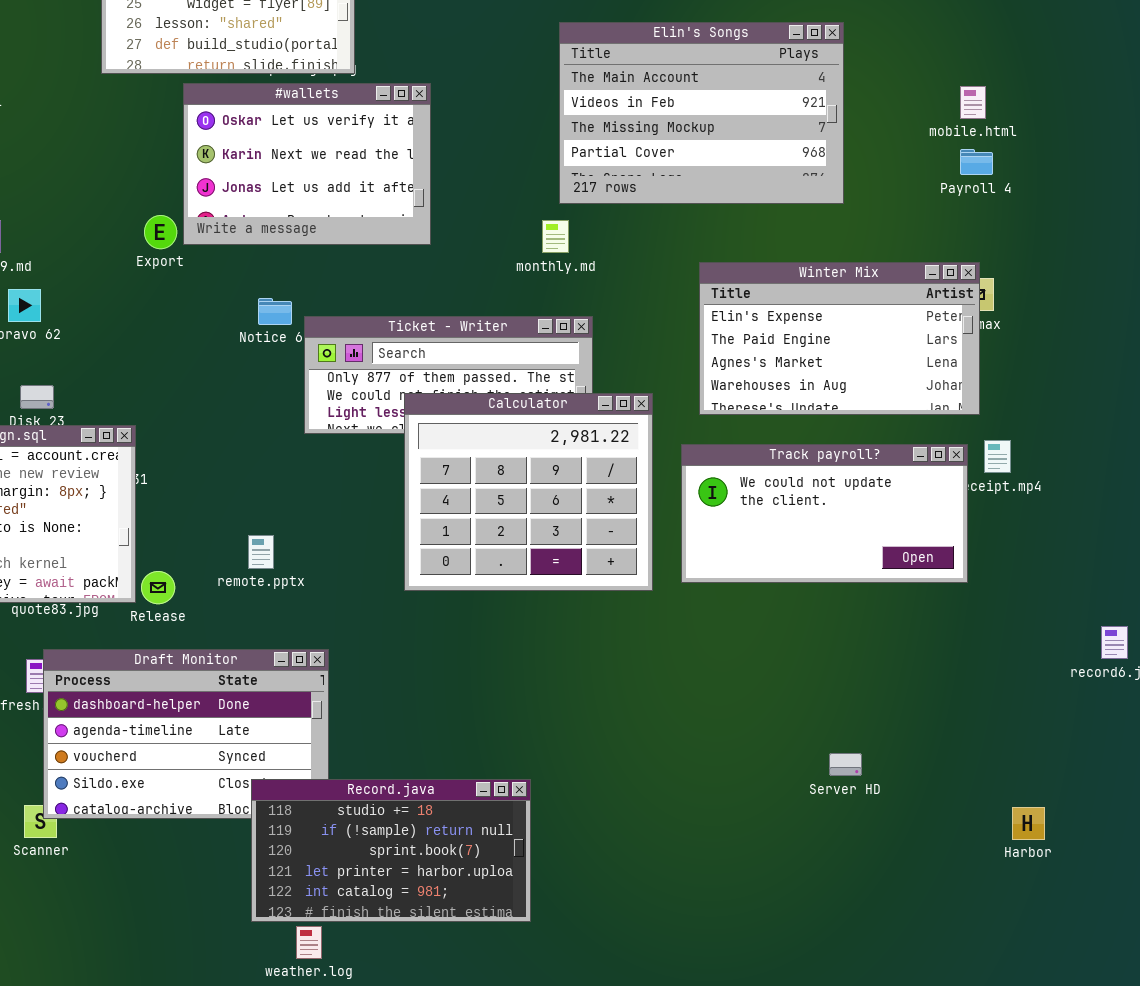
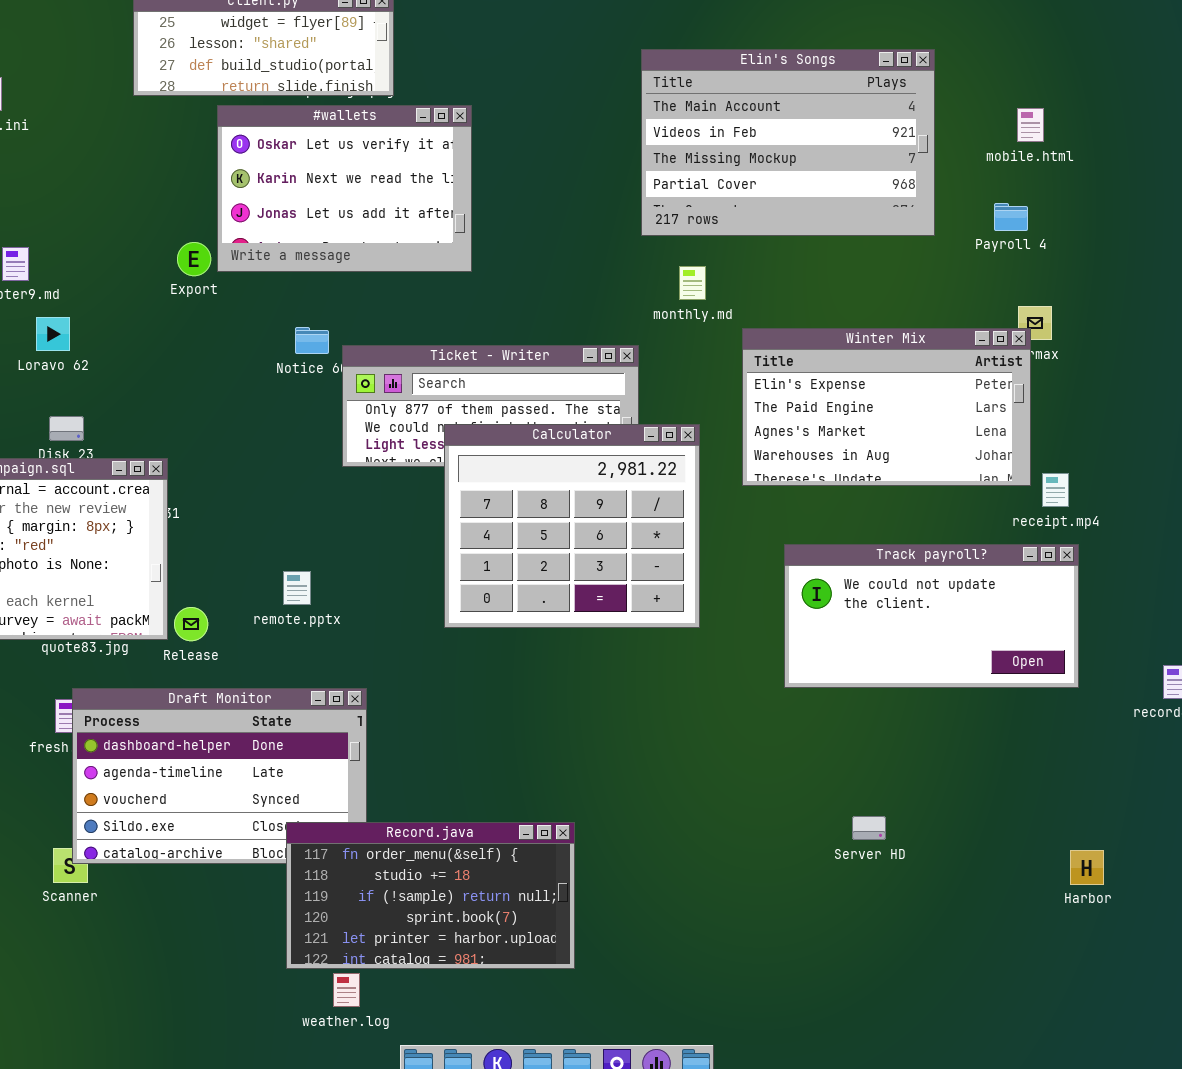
Elin's Songs: [559,22,844,204] -> [641,49,935,236], moved
Payroll 4: [960,149,993,175] -> [994,203,1028,231], moved
monthly.md: [542,220,569,253] -> [679,266,706,300], moved
Winter Mix: [699,262,980,415] -> [742,328,1031,486], moved
Track payroll?: [681,444,968,583] -> [784,544,1079,688], moved
Server HD: [829,753,862,776] -> [852,816,886,840], moved
Record.java: [251,779,531,922] -> [286,822,575,969], scrolled up 1 row

